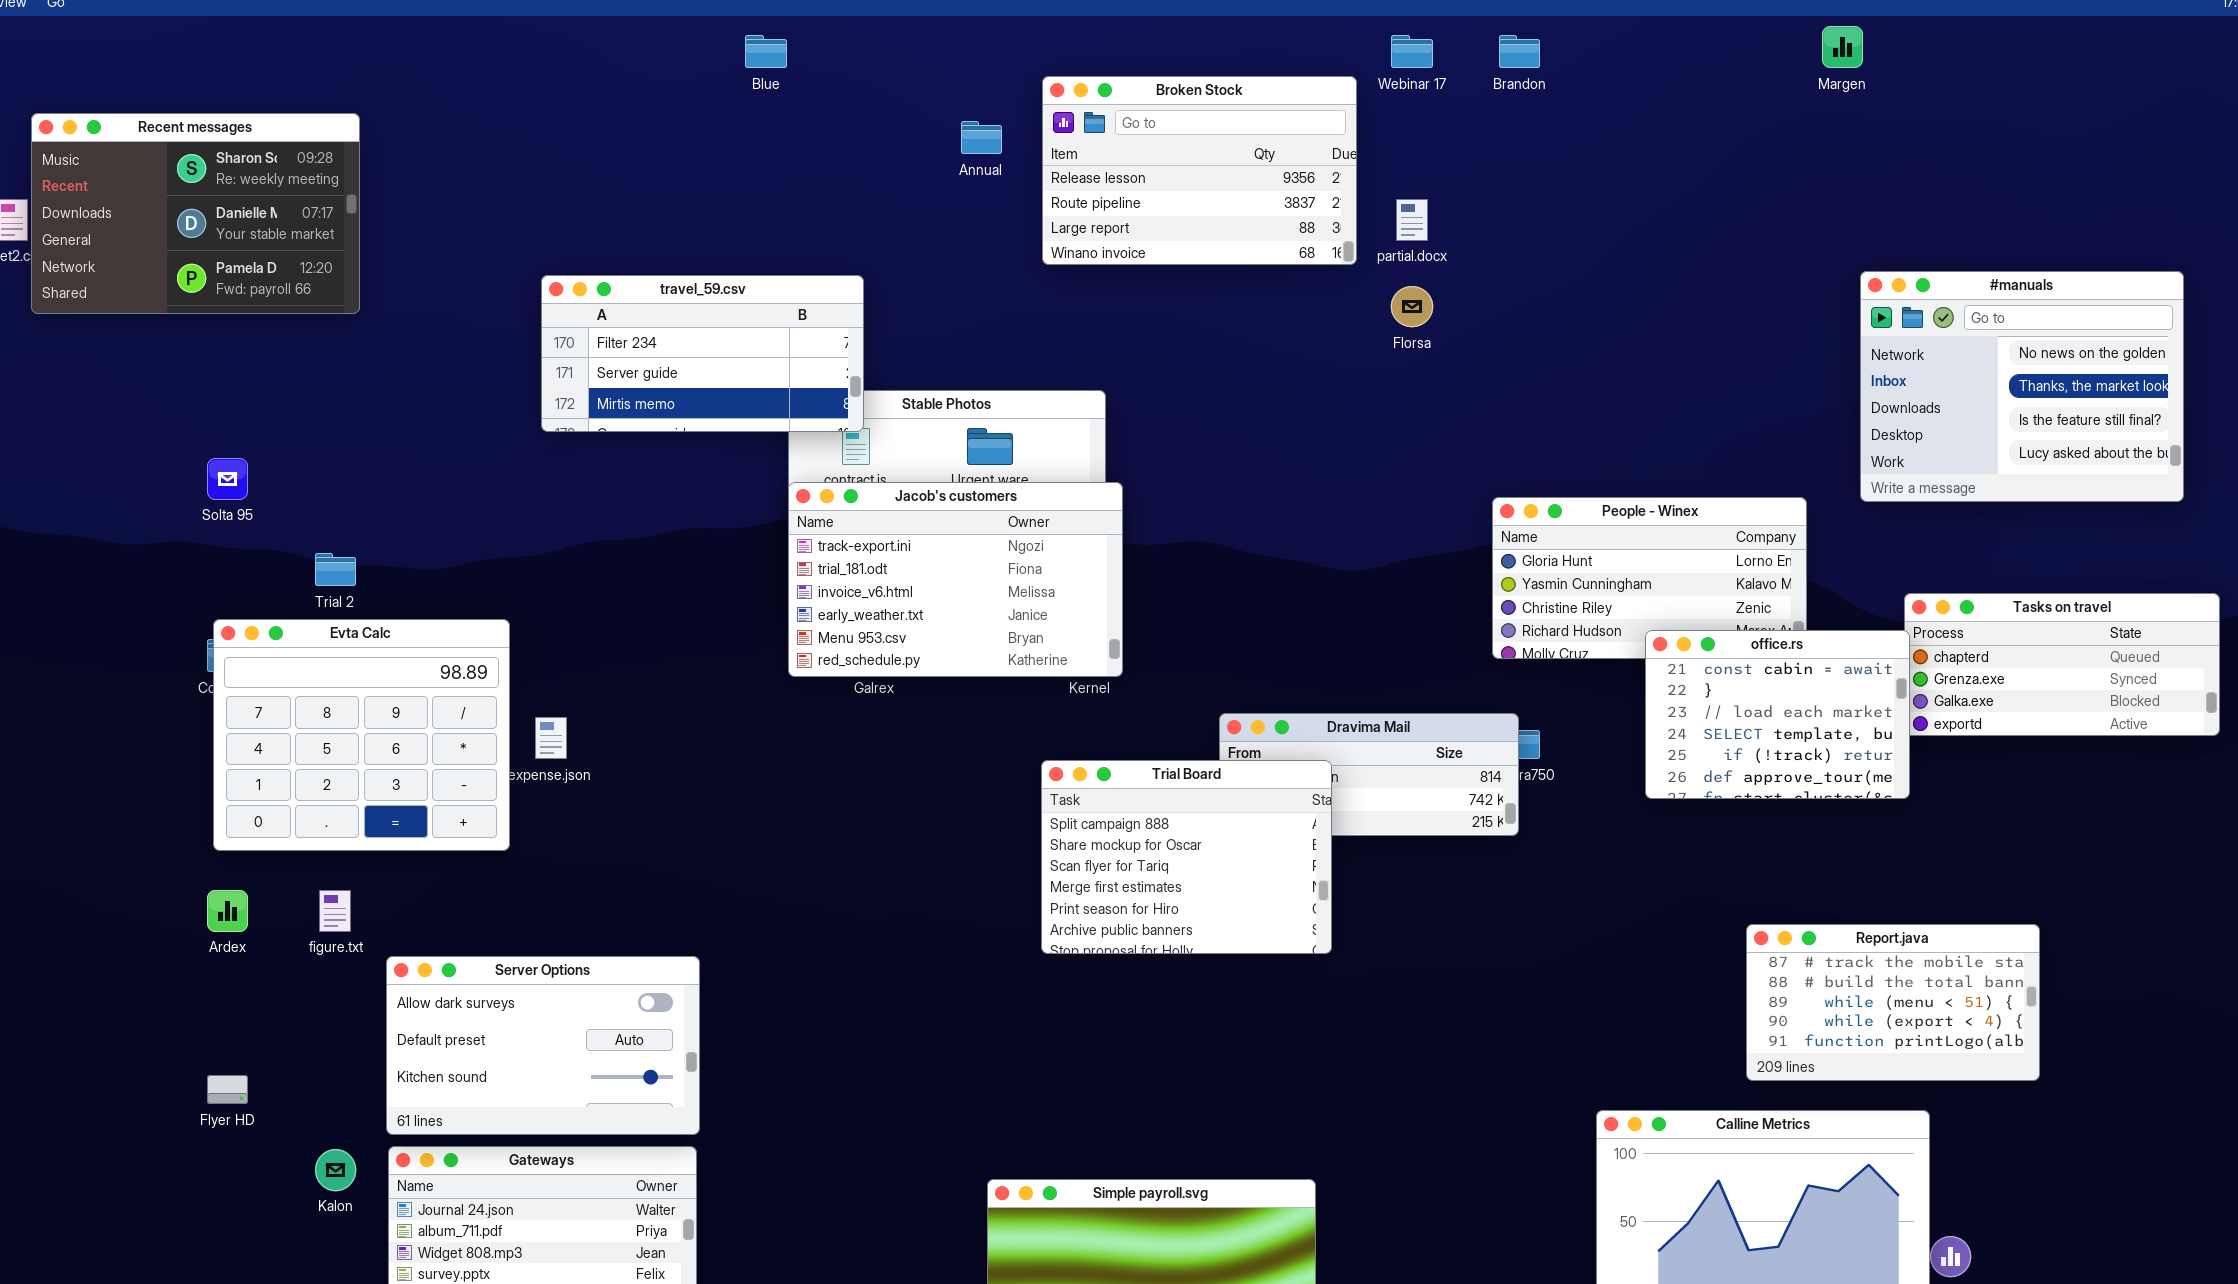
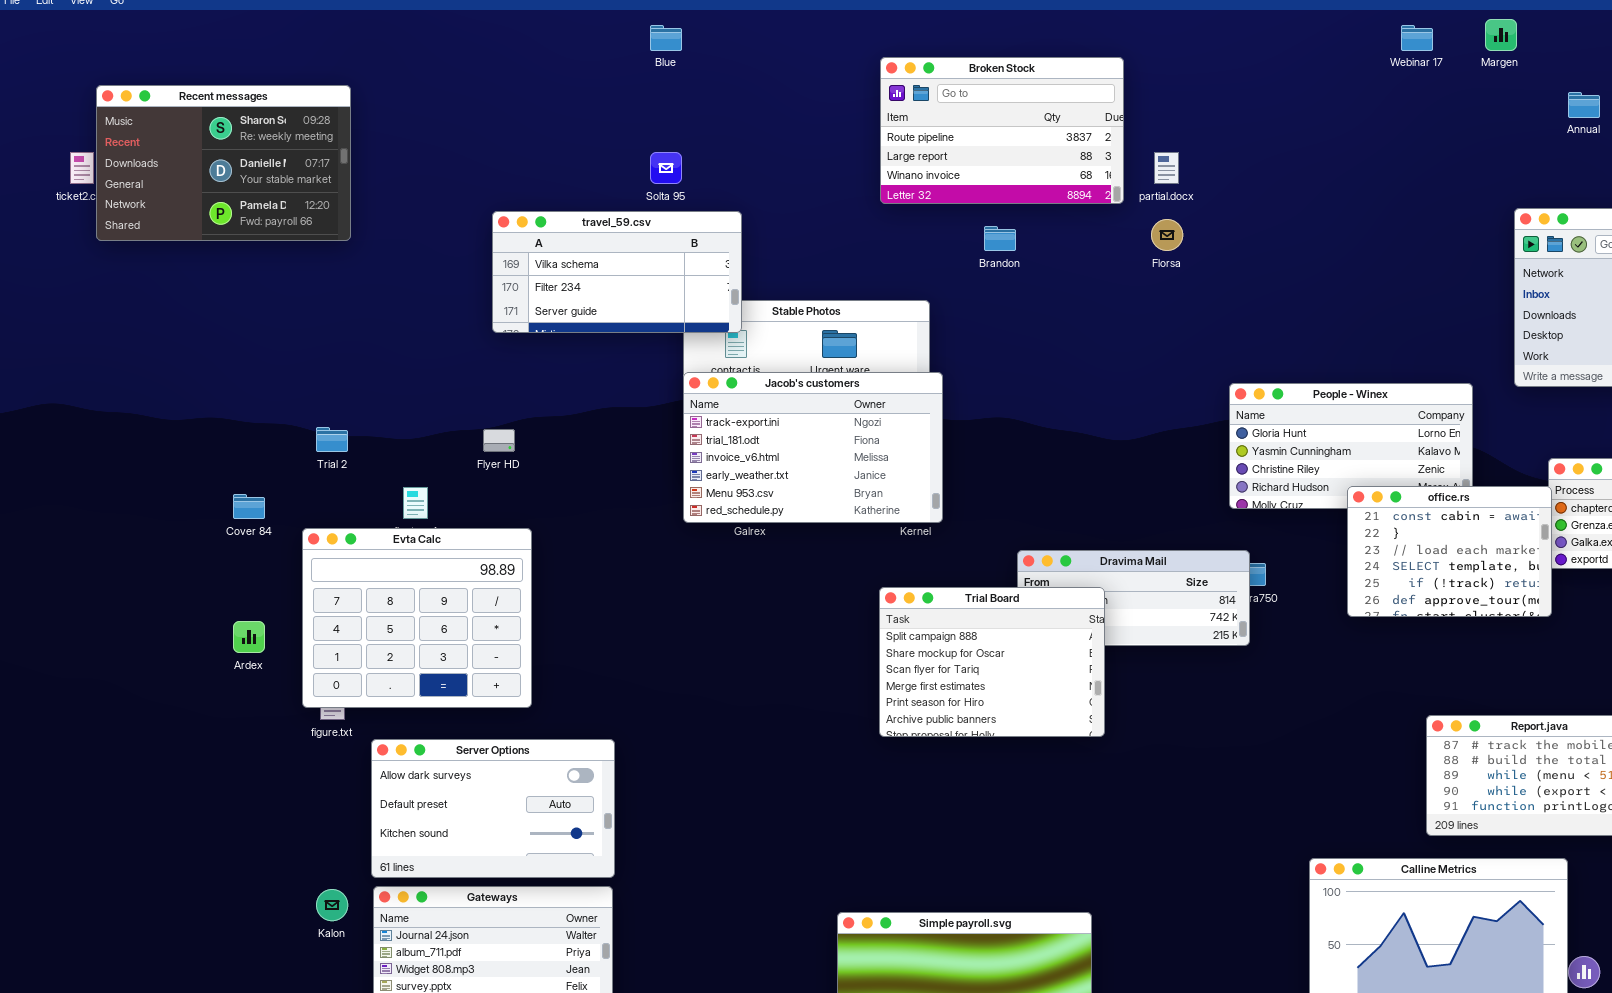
Webinar 17: [1391,35,1433,68] -> [1401,25,1433,51], moved
Brandon: [1499,35,1540,68] -> [984,226,1016,251], moved
Broken Stock: [1042,76,1357,265] -> [880,57,1124,204], scrolled down 1 row
Annual: [961,121,1002,154] -> [1568,92,1600,118], moved
travel_59.csv: [541,275,864,432] -> [492,211,742,333], scrolled up 1 row
Solta 95: [207,458,248,500] -> [650,152,682,184], moved
Evta Calc: [213,619,510,851] -> [302,528,532,708], moved
Ardex: [207,890,248,932] -> [233,621,265,653], moved
Flyer HD: [207,1075,248,1104] -> [483,429,515,452], moved

